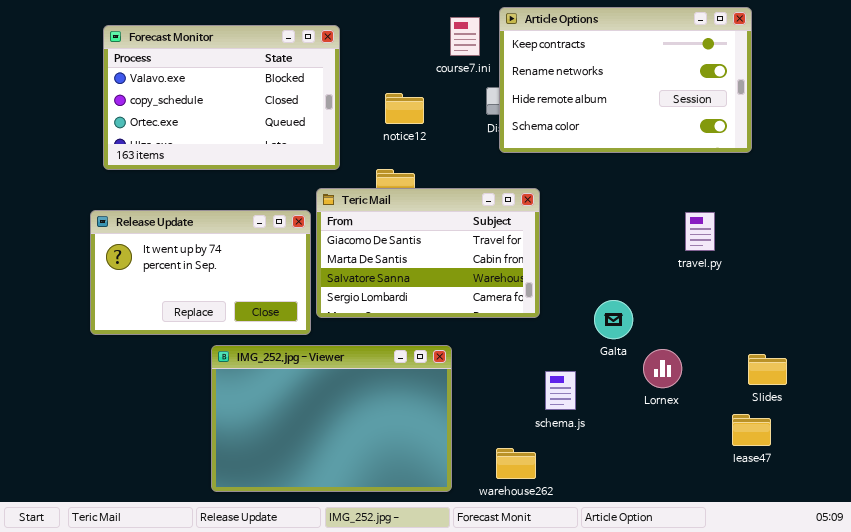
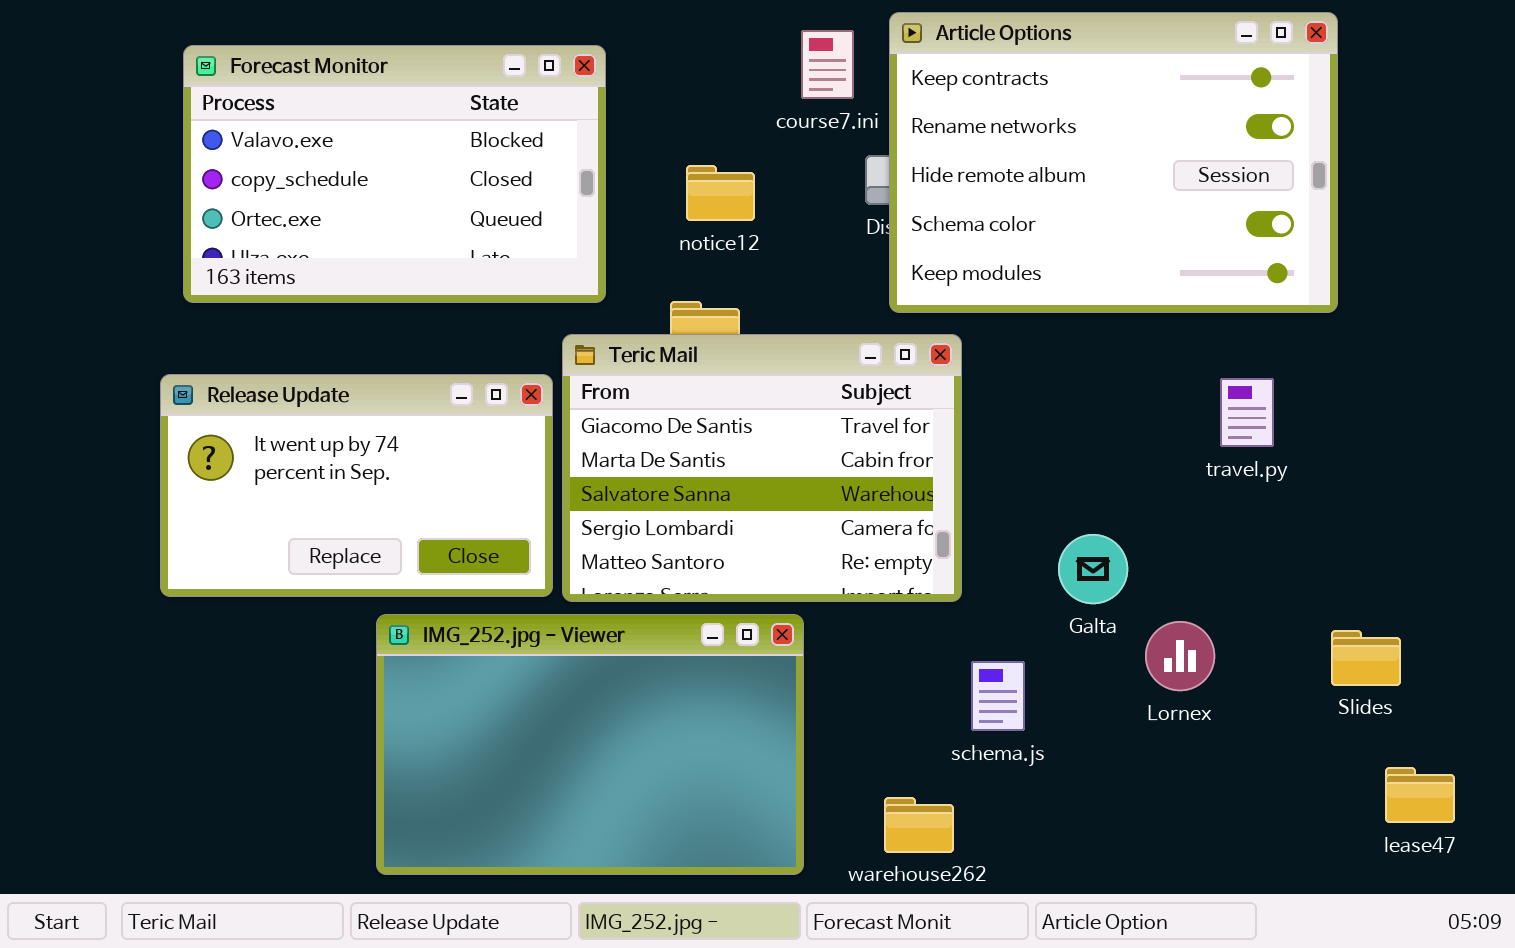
Article Options: [499,7,752,153] -> [889,12,1338,313], resized
Teric Mail: [316,188,540,318] -> [562,334,962,602], resized
lease47: [732,414,771,446] -> [1385,767,1455,823], moved

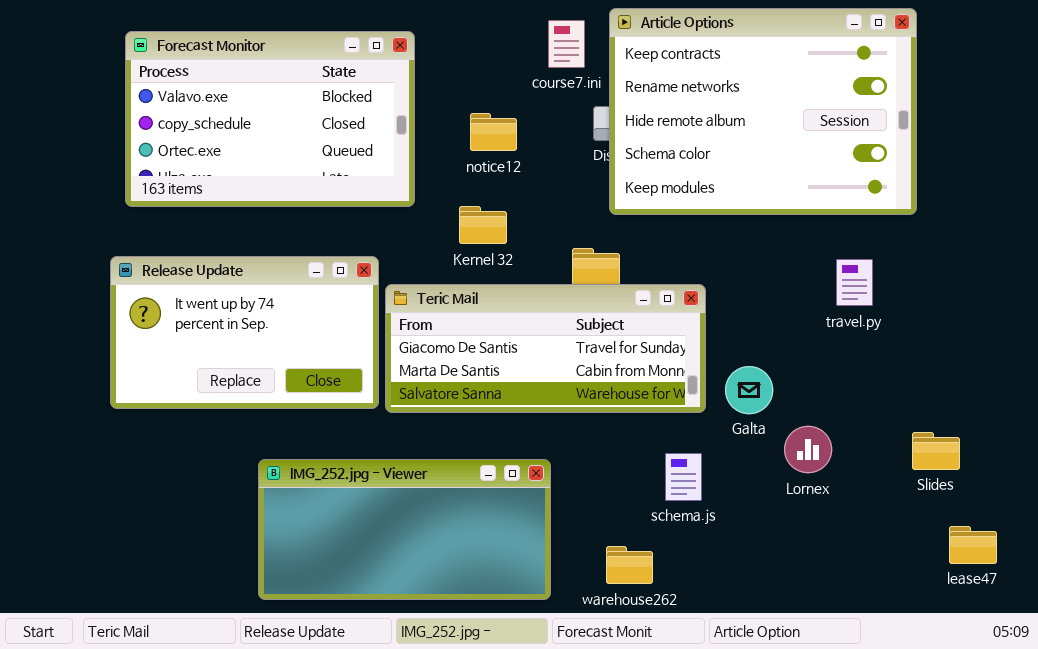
Teric Mail: [562,334,962,602] -> [385,284,706,413], resized
IMG_252.jpg - Viewer: [376,614,804,875] -> [258,459,551,600], resized

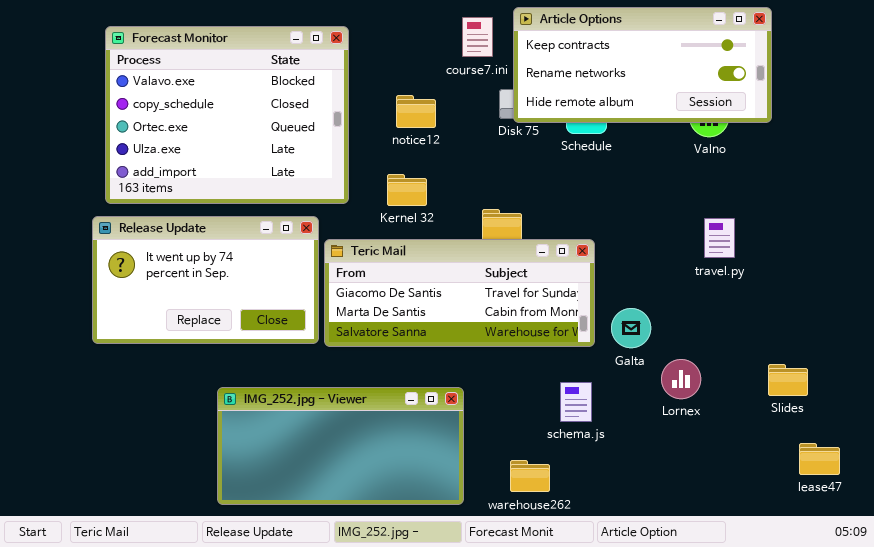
Article Options: [609,8,917,215] -> [513,7,772,123], resized
Forecast Monitor: [125,31,415,207] -> [105,26,349,204], resized

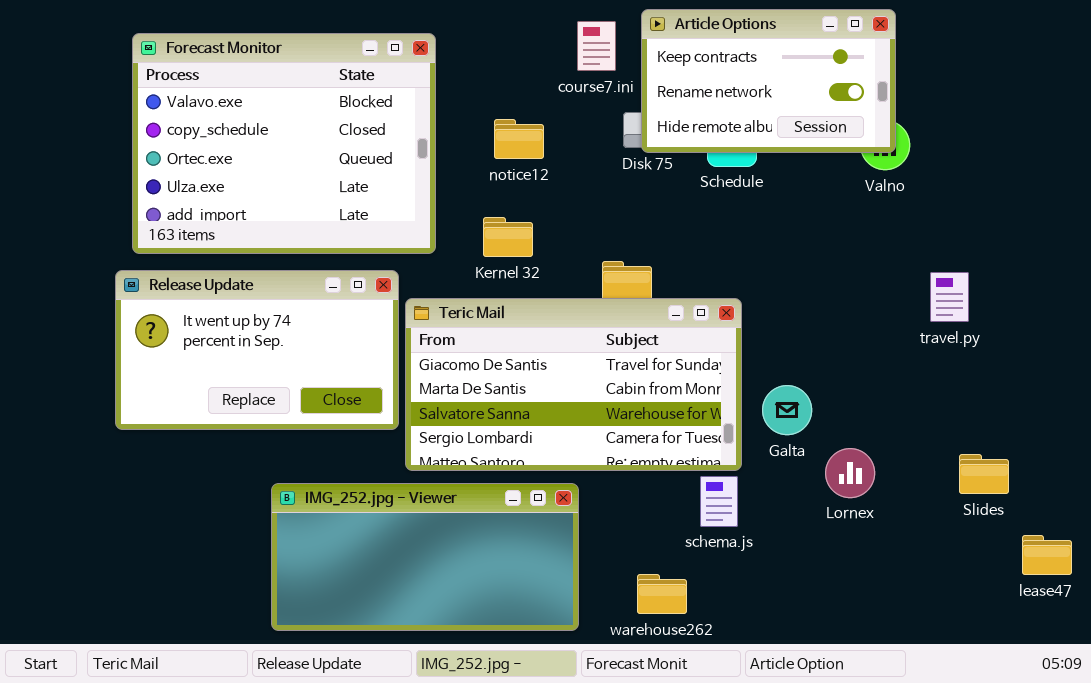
Article Options: [513,7,772,123] -> [641,9,896,153], resized
travel.py: [704,218,735,258] -> [930,272,969,322], moved
Teric Mail: [324,239,595,347] -> [405,298,742,471], resized
lease47: [799,443,840,475] -> [1022,535,1072,575], moved

